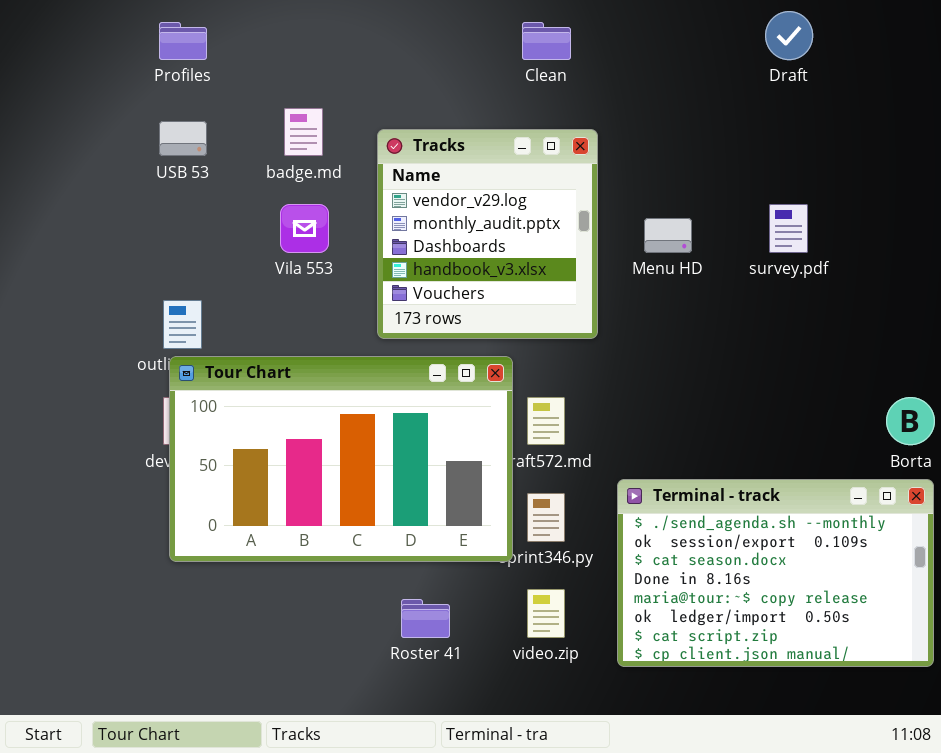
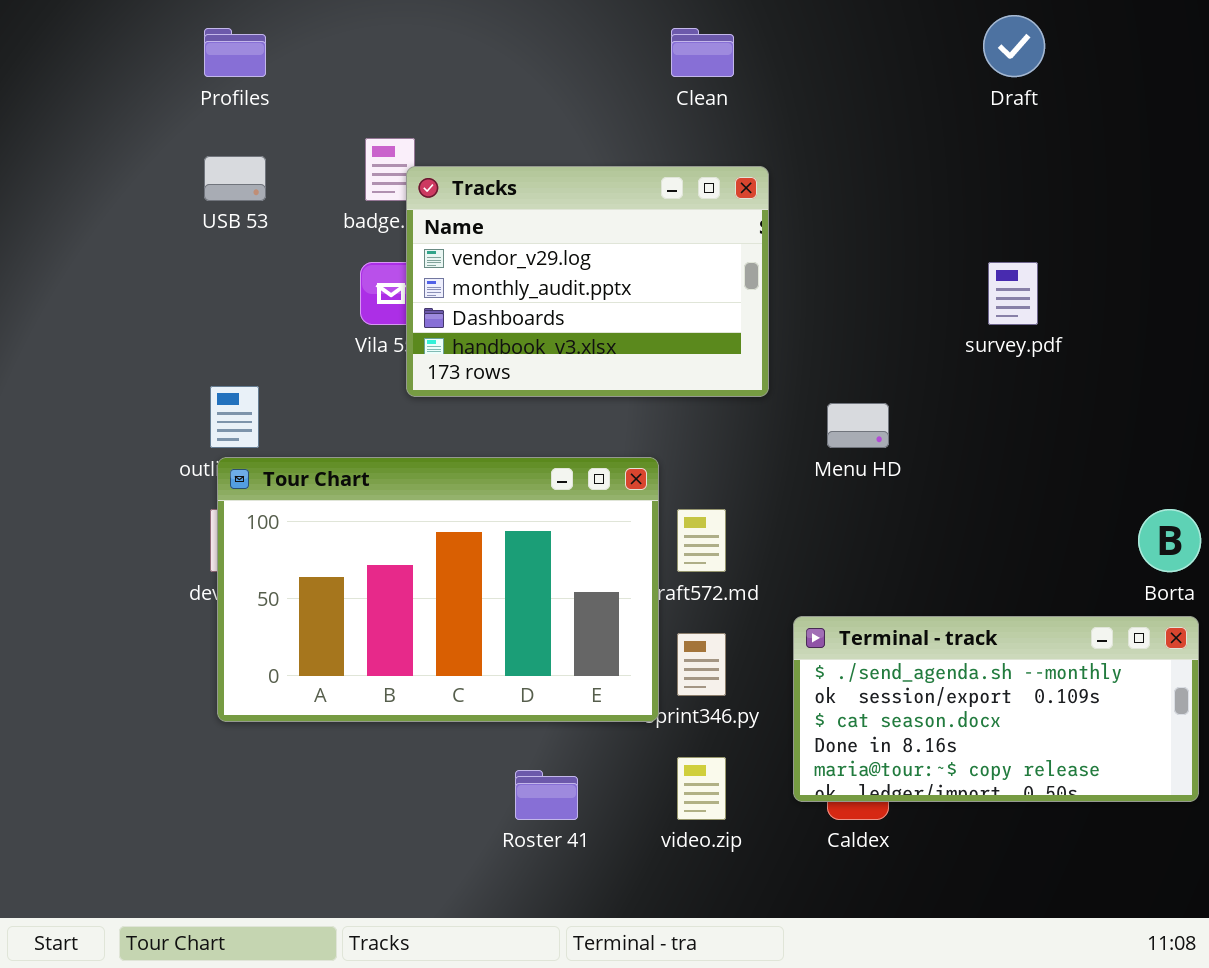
Tracks: [377,129,598,339] -> [406,166,769,397], resized
Menu HD: [644,218,692,253] -> [827,403,889,448], moved
Terminal - track: [617,479,934,667] -> [793,616,1199,802], resized

